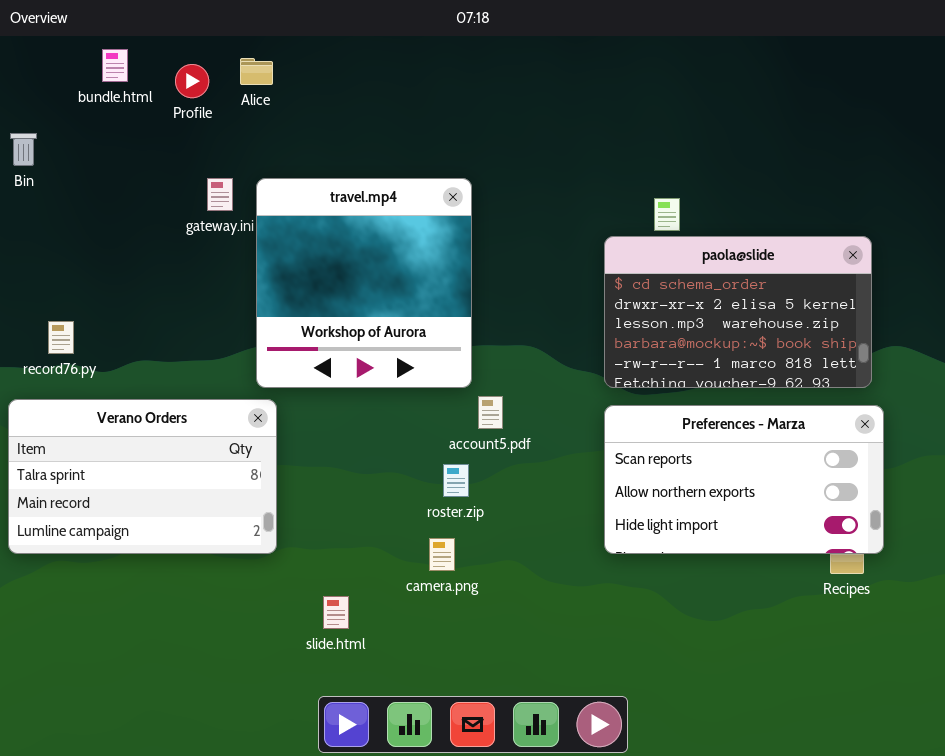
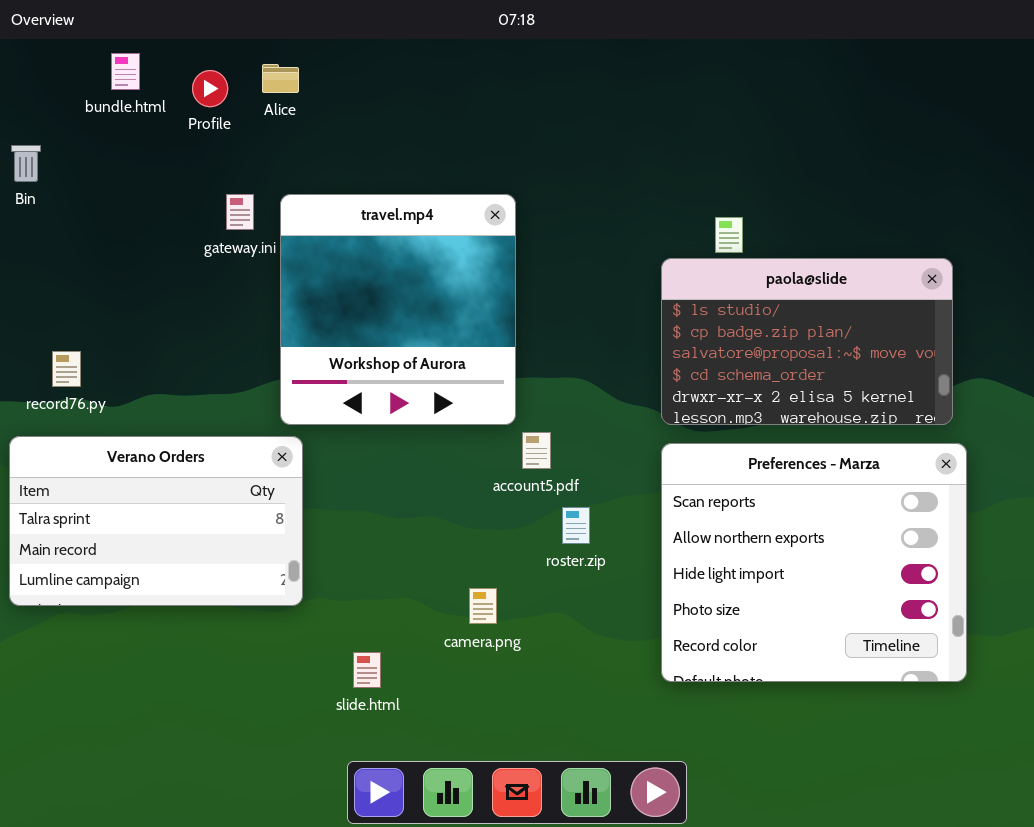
paola@slide: [604,236,872,388] -> [661,258,953,425], scrolled up 3 rows
Preferences - Marza: [604,405,884,554] -> [661,443,967,682], resized
roster.zip: [443,464,469,497] -> [562,507,590,544], moved

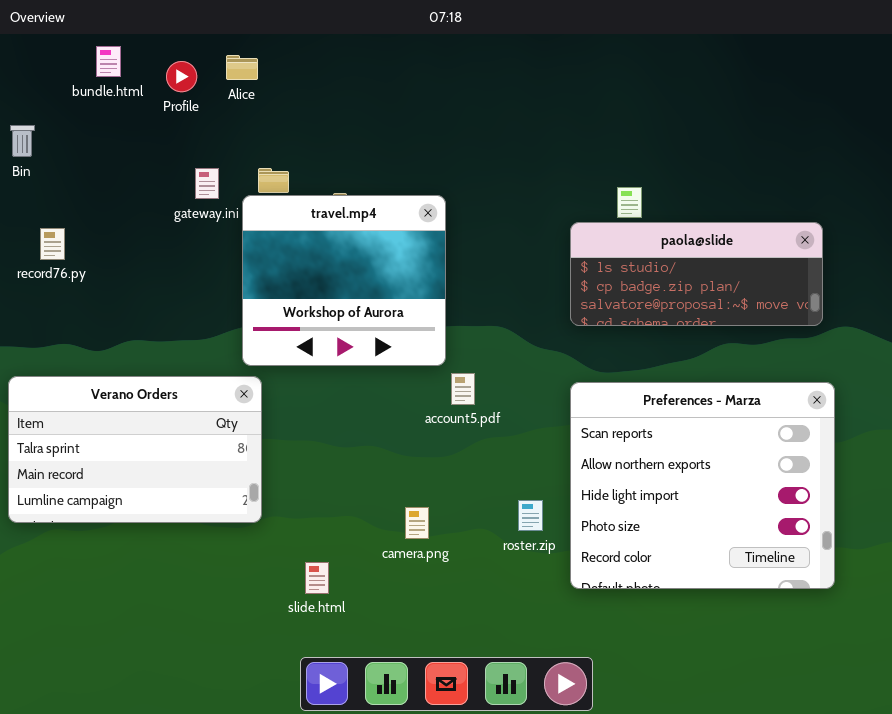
travel.mp4: [280,194,516,425] -> [242,195,446,366], resized
paola@slide: [661,258,953,425] -> [570,222,823,326], resized
record76.py: [52,351,81,387] -> [40,228,65,260], moved
roster.zip: [562,507,590,544] -> [518,500,543,531], moved

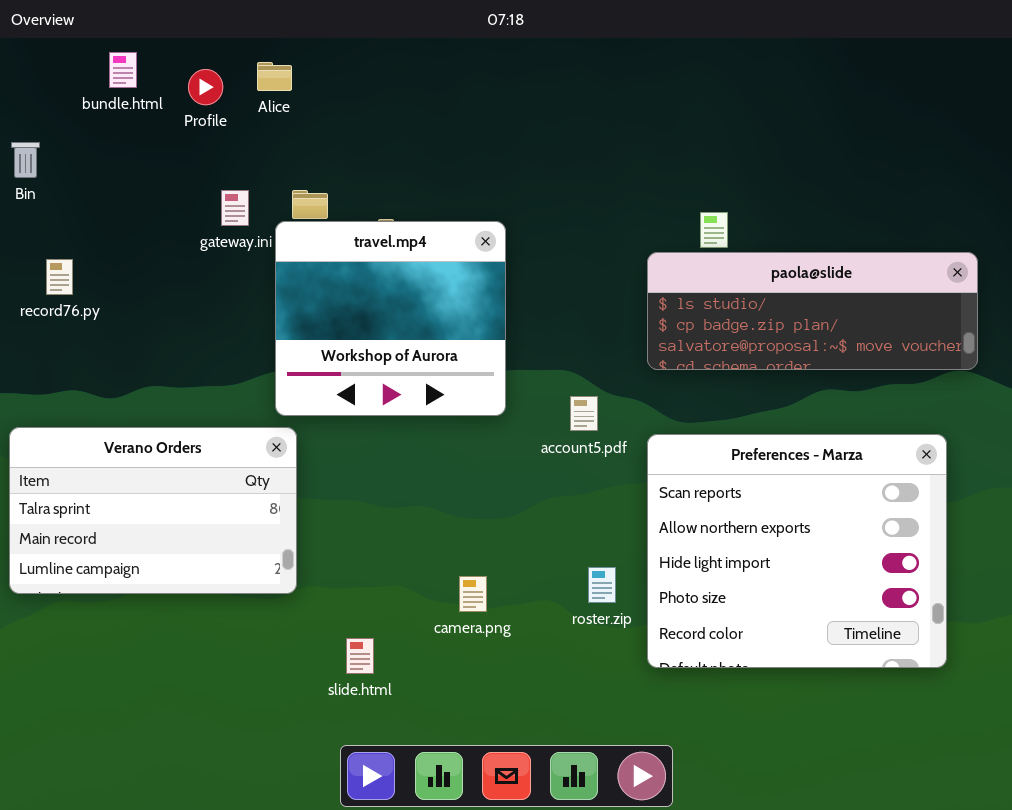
paola@slide: [570,222,823,326] -> [647,252,978,370], resized
account5.pdf: [451,373,475,405] -> [570,396,598,431], moved

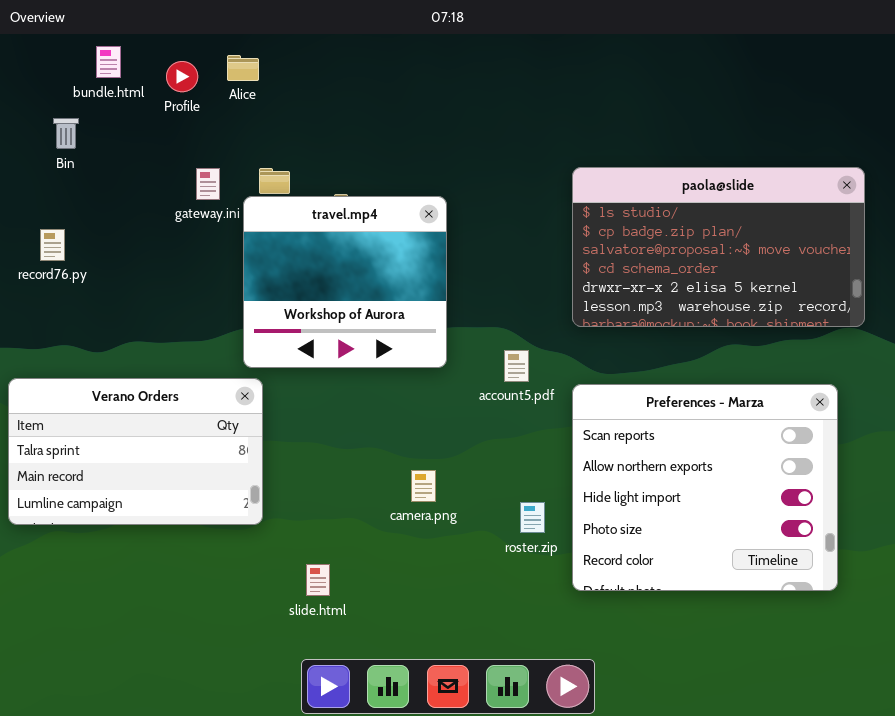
Bin: [11,142,40,178] -> [53,118,79,149], moved
paola@slide: [647,252,978,370] -> [572,167,865,327], resized
camera.png: [459,576,487,612] -> [411,470,436,502], moved

